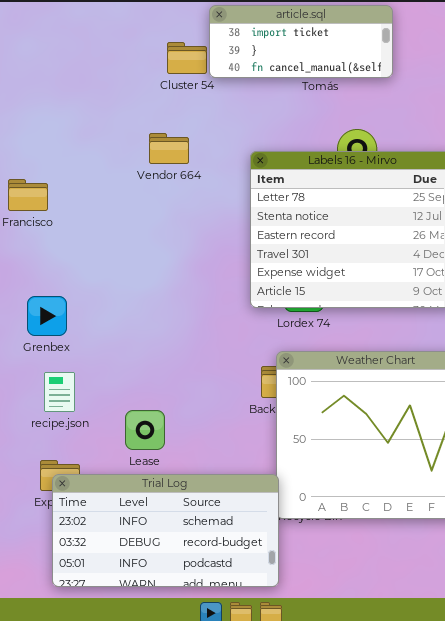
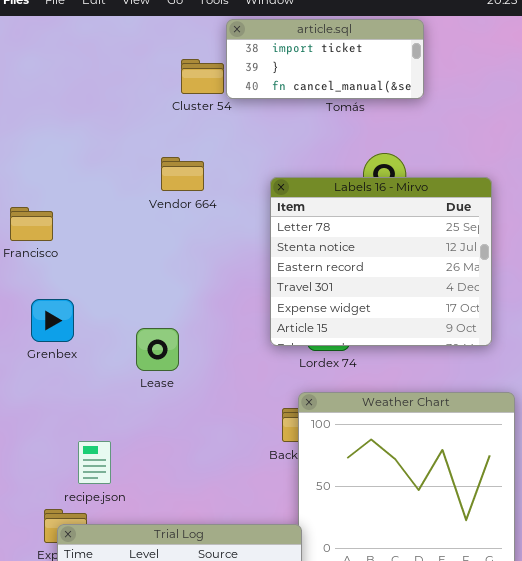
Grenbex: [27,296,67,336] -> [31,299,74,342], moved
recipe.json: [44,372,75,412] -> [78,441,111,484], moved
Lease: [125,410,165,450] -> [136,328,179,371], moved

